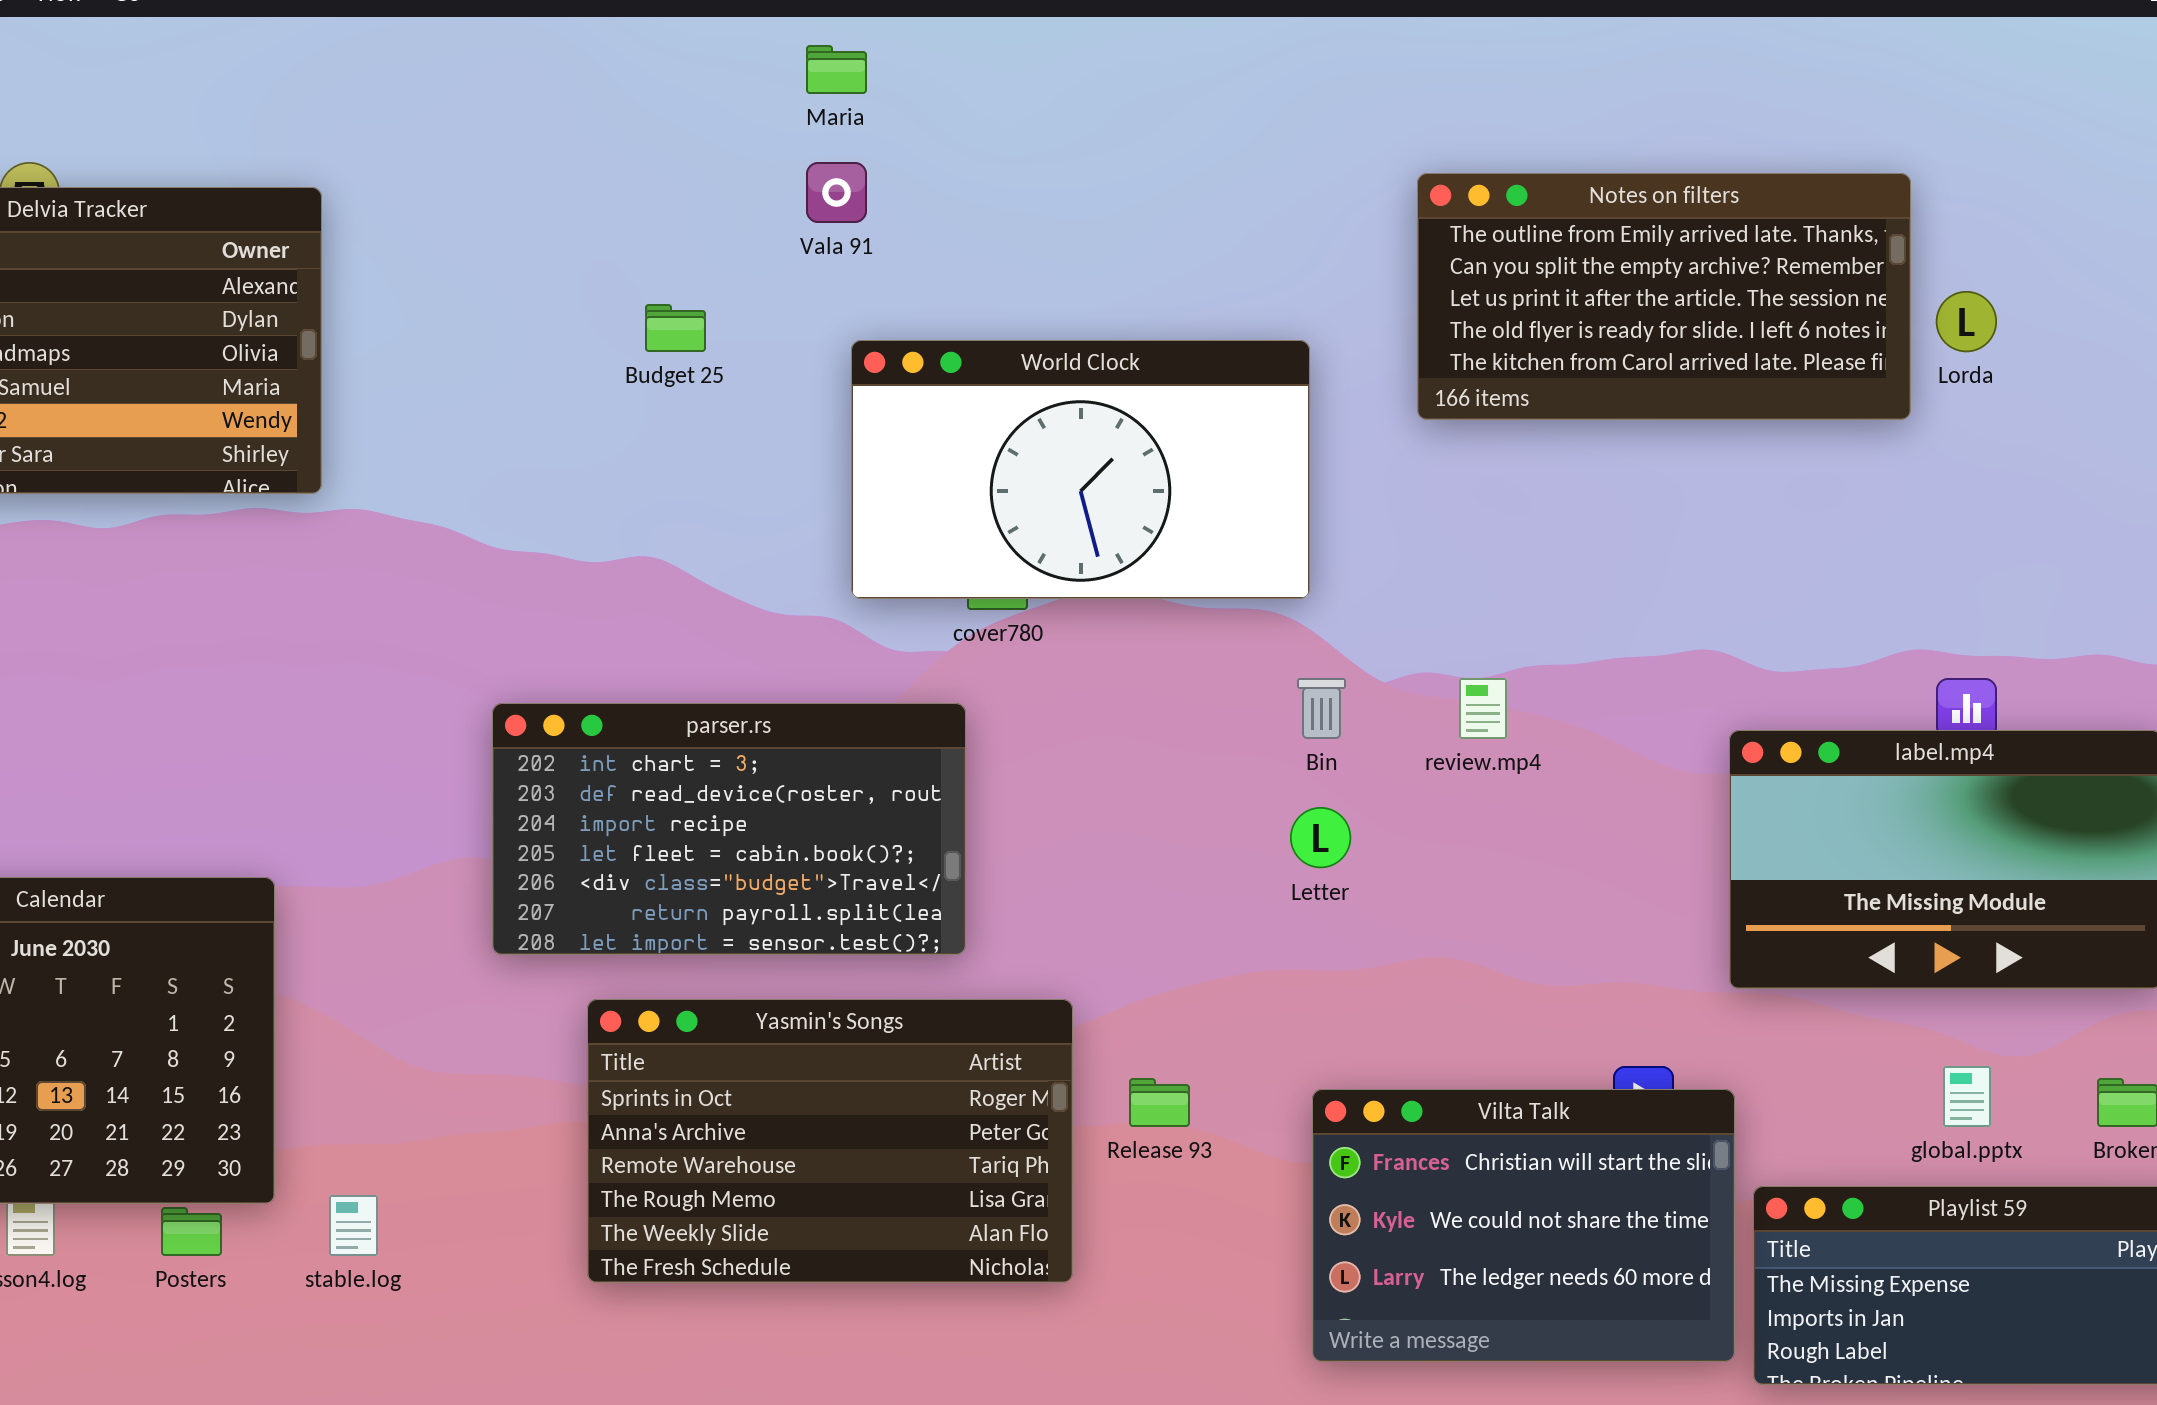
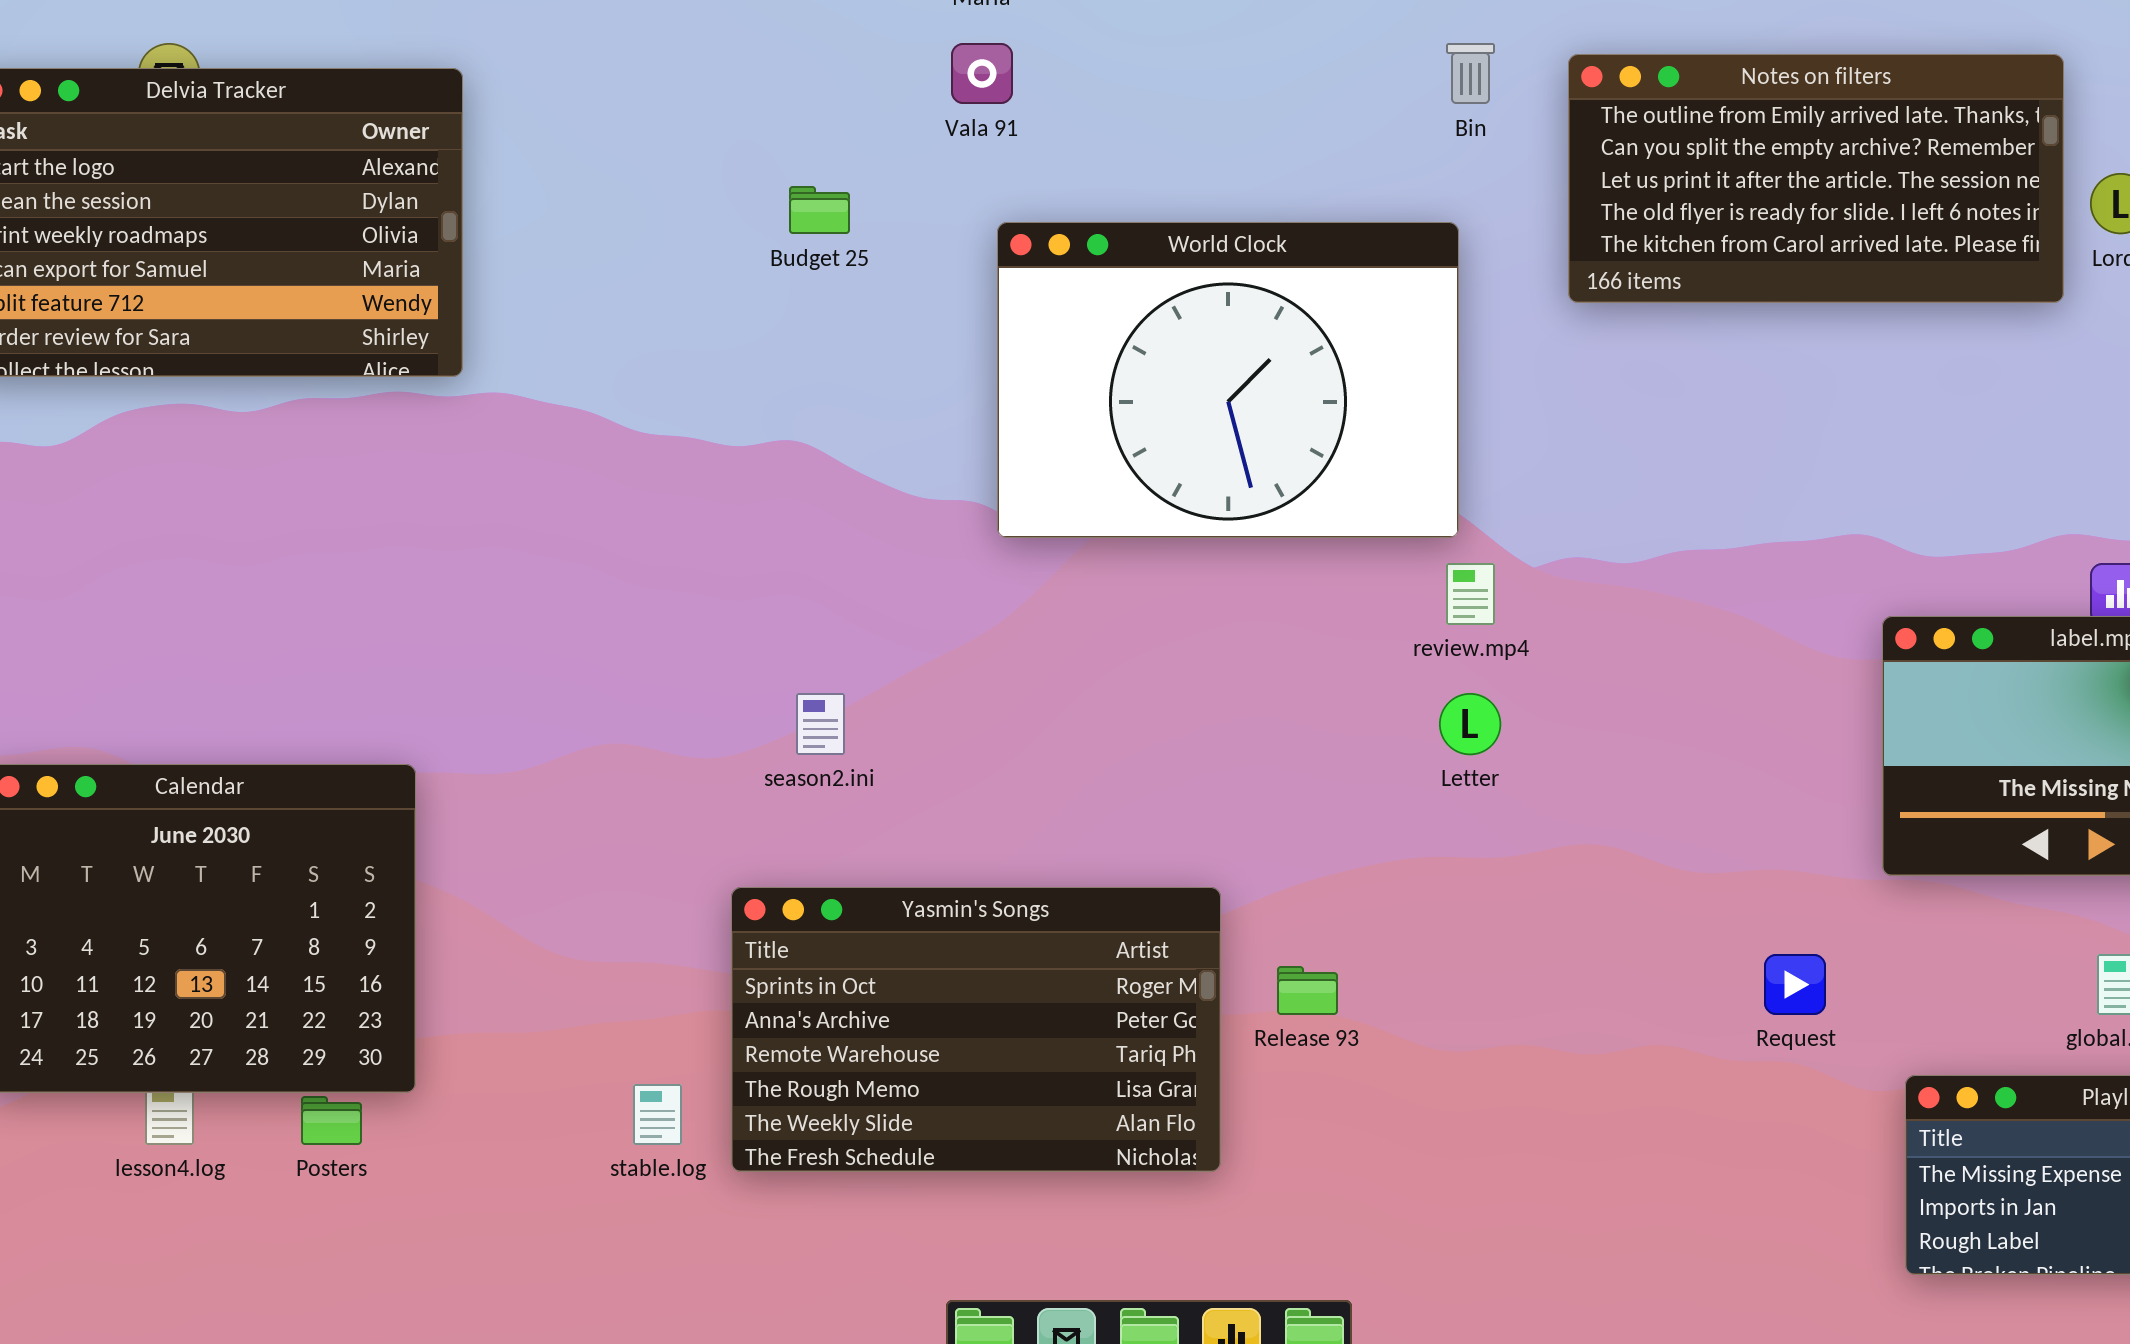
World Clock: [851,340,1310,599] -> [997,222,1459,538], resized
Bin: [1297,678,1346,739] -> [1446,43,1495,104], moved
review.mp4: [1459,678,1507,739] -> [1446,563,1495,625], moved
parser.rs: [492,703,966,955] -> none, closed
Vilta Talk: [1312,1089,1735,1362] -> none, closed
stable.log: [329,1195,378,1256] -> [633,1084,682,1145], moved

